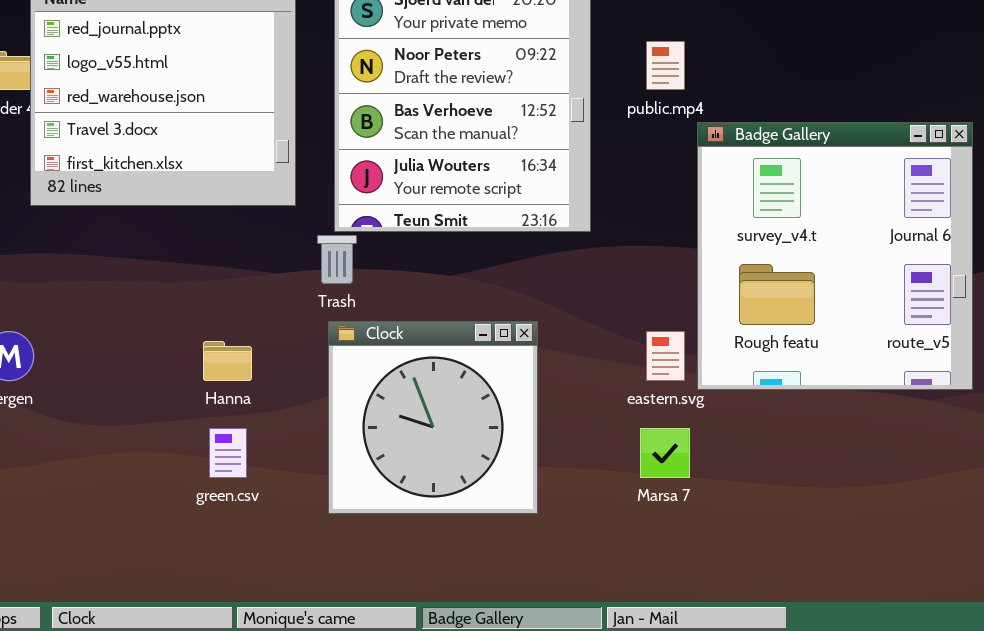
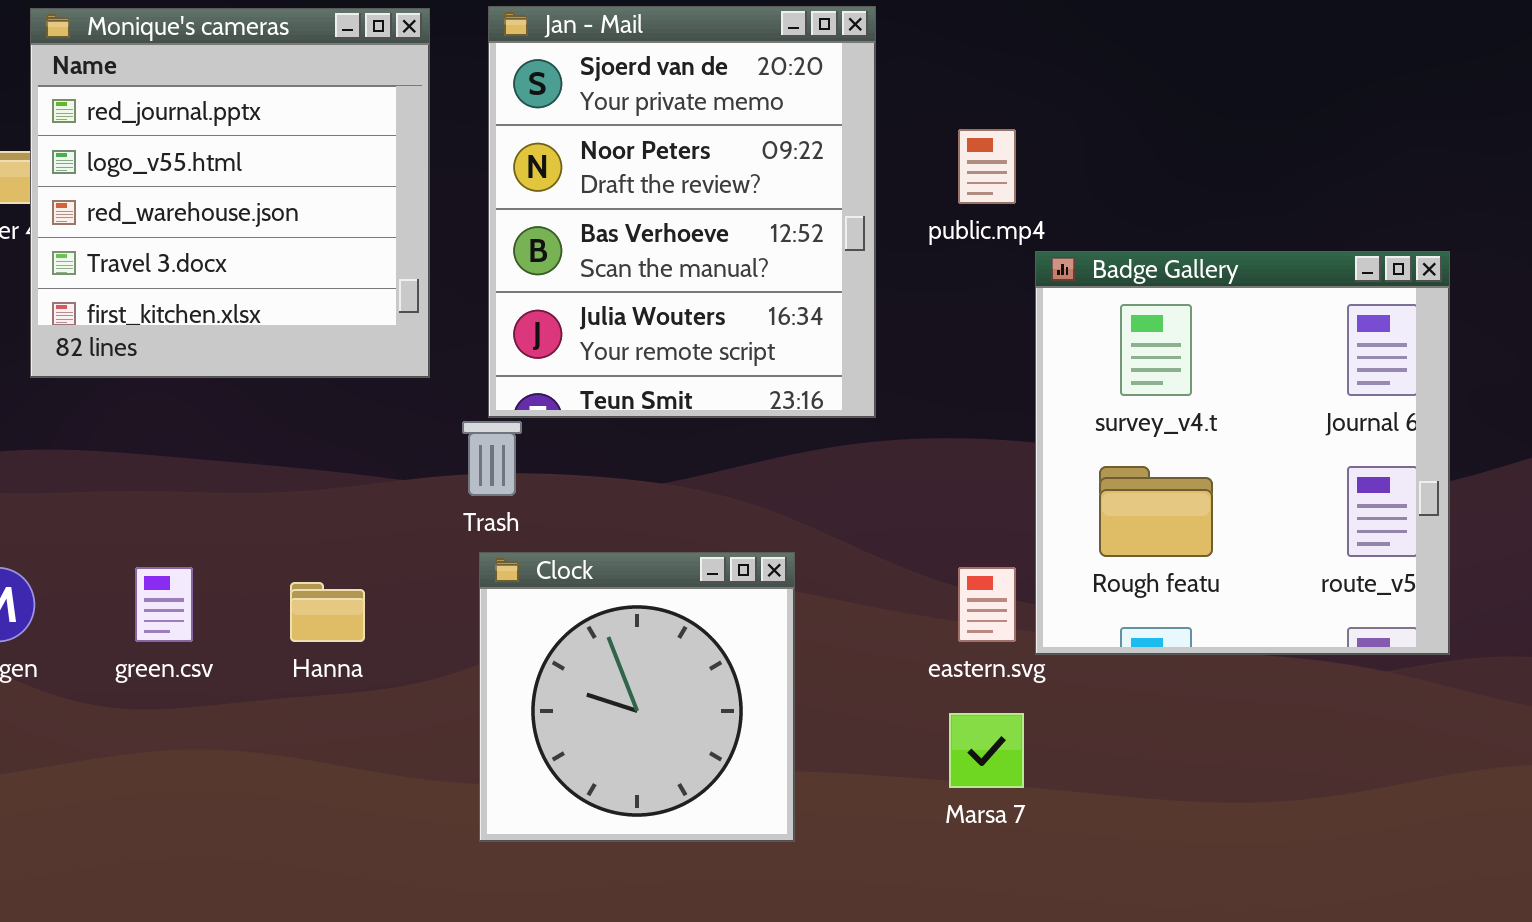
green.csv: [209,428,247,478] -> [135,567,193,642], moved

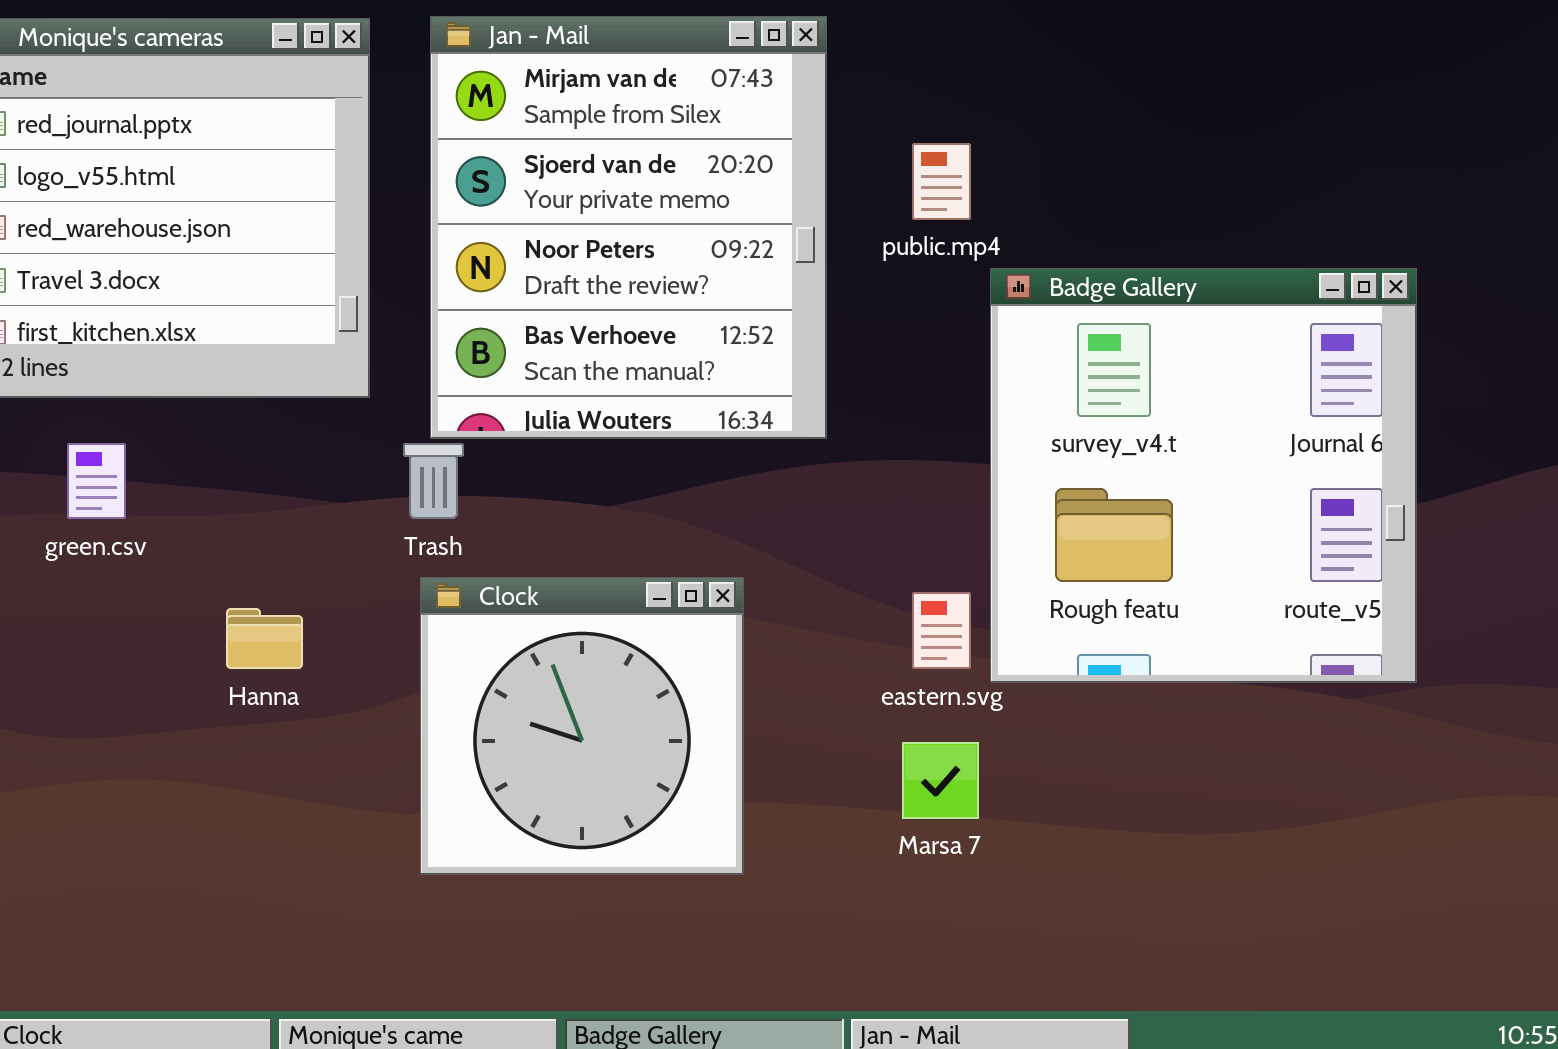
Jan - Mail: [488,6,876,418] -> [430,16,827,439], scrolled up 1 row
green.csv: [135,567,193,642] -> [67,443,126,519], moved

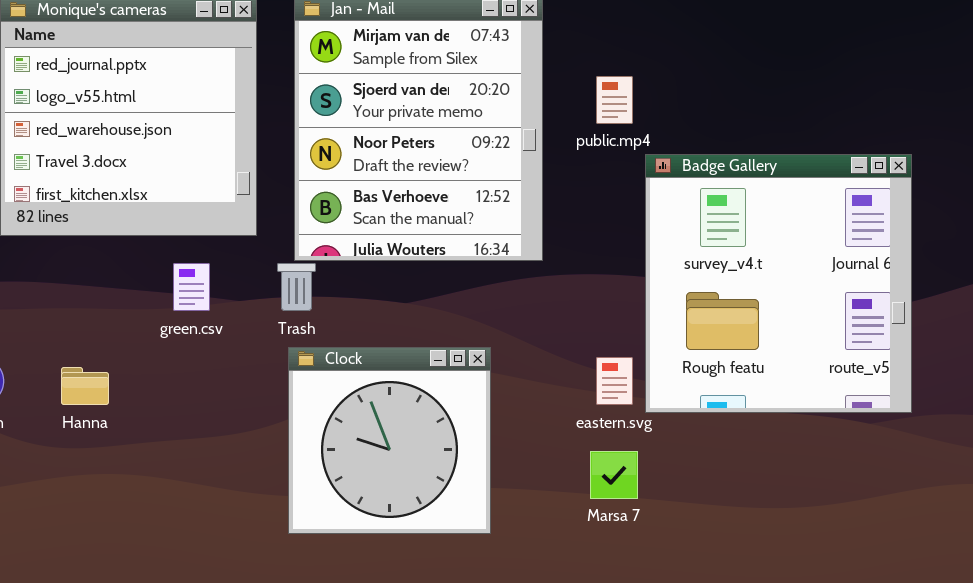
green.csv: [67,443,126,519] -> [173,263,210,311], moved
Hanna: [226,608,303,669] -> [61,367,109,405], moved

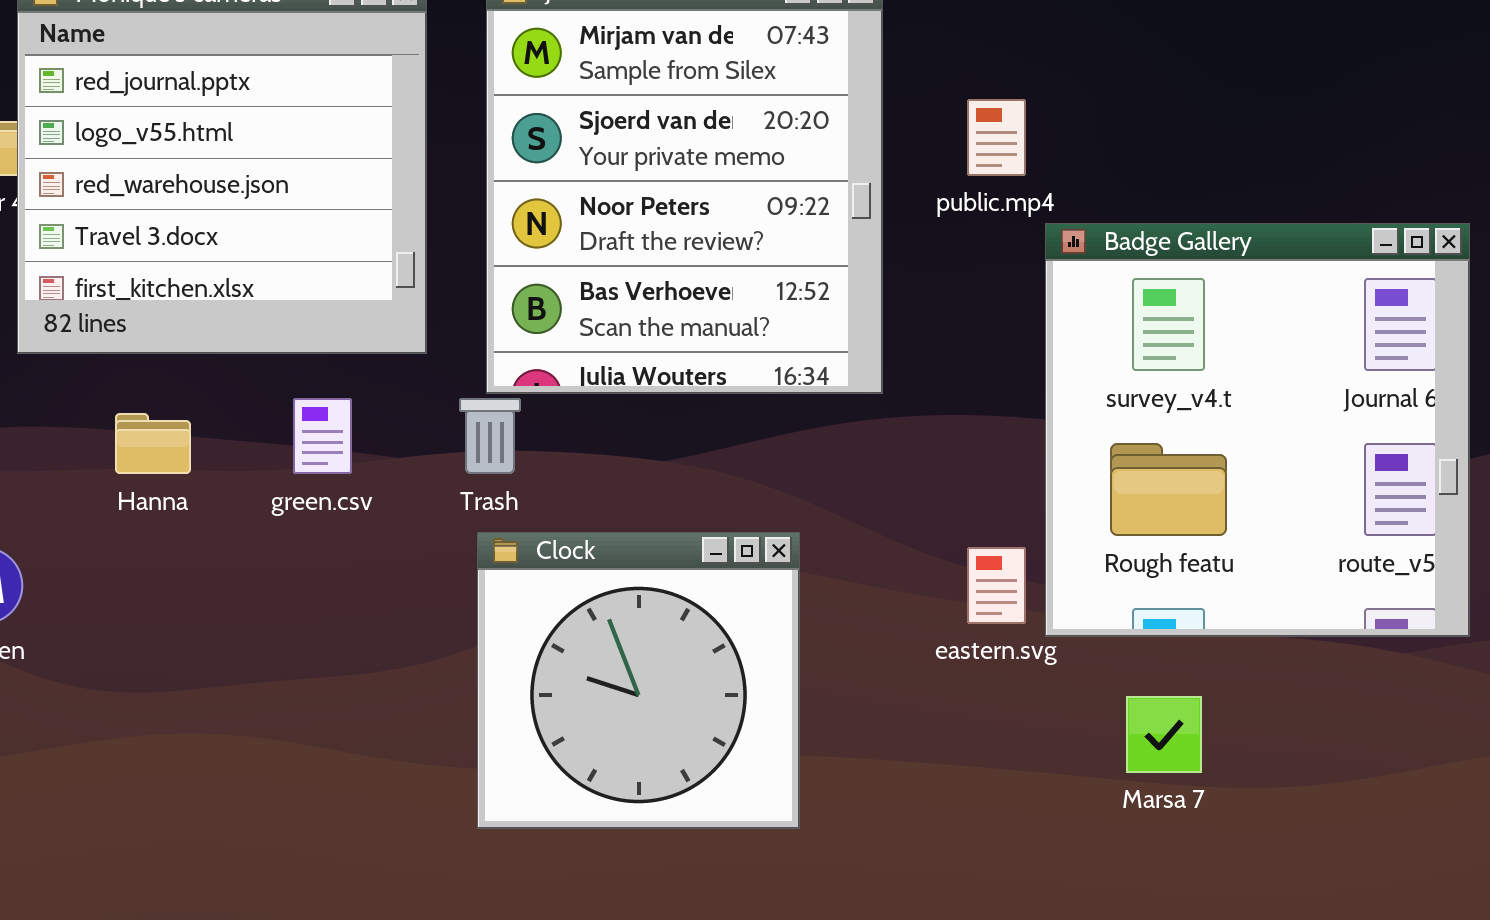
Hanna: [61,367,109,405] -> [115,413,191,474], moved
Marsa 7: [590,451,638,499] -> [1126,696,1202,773], moved

